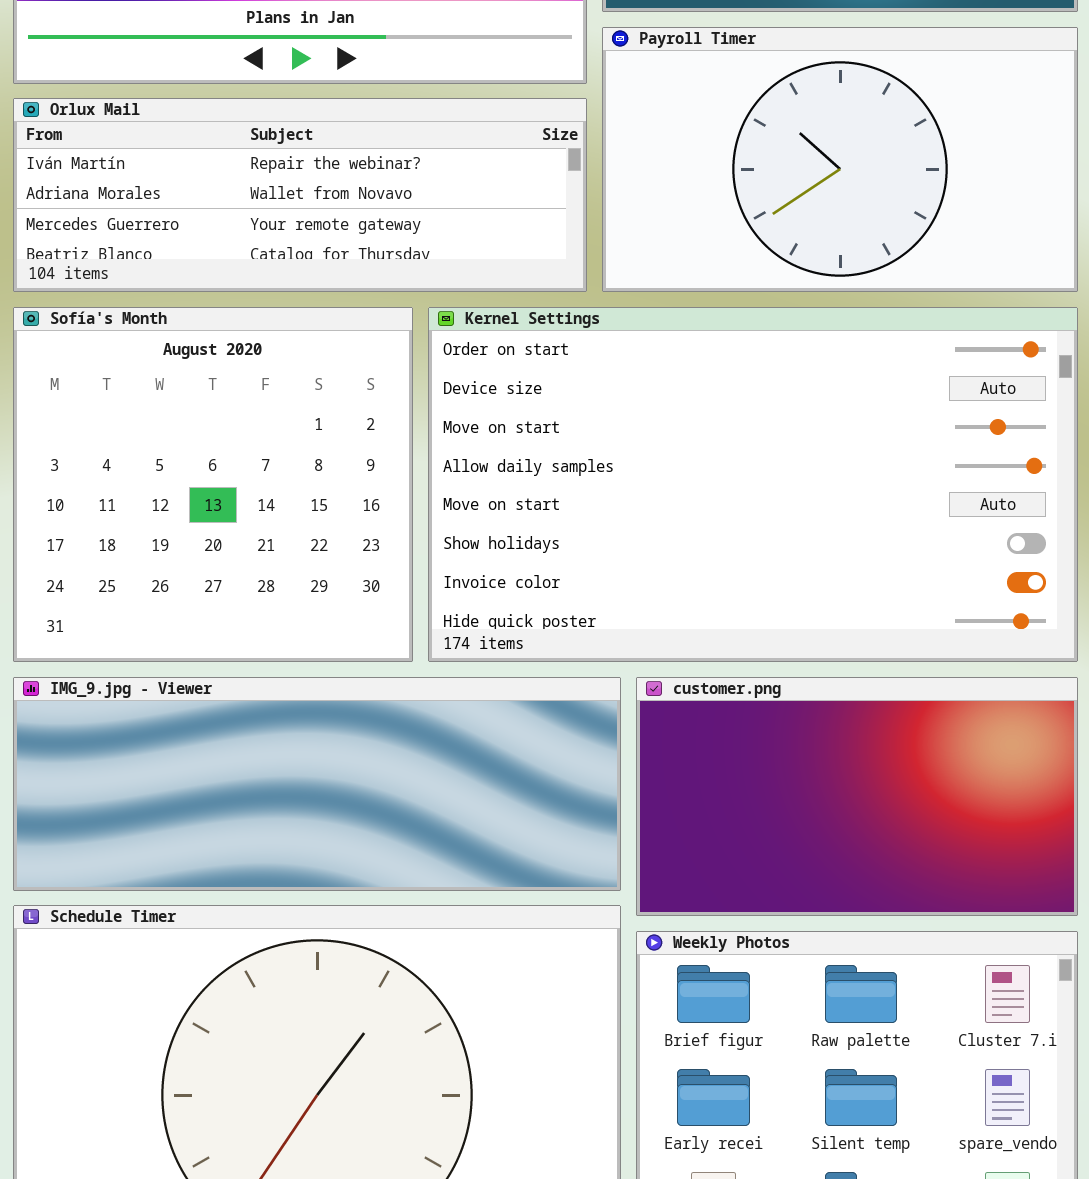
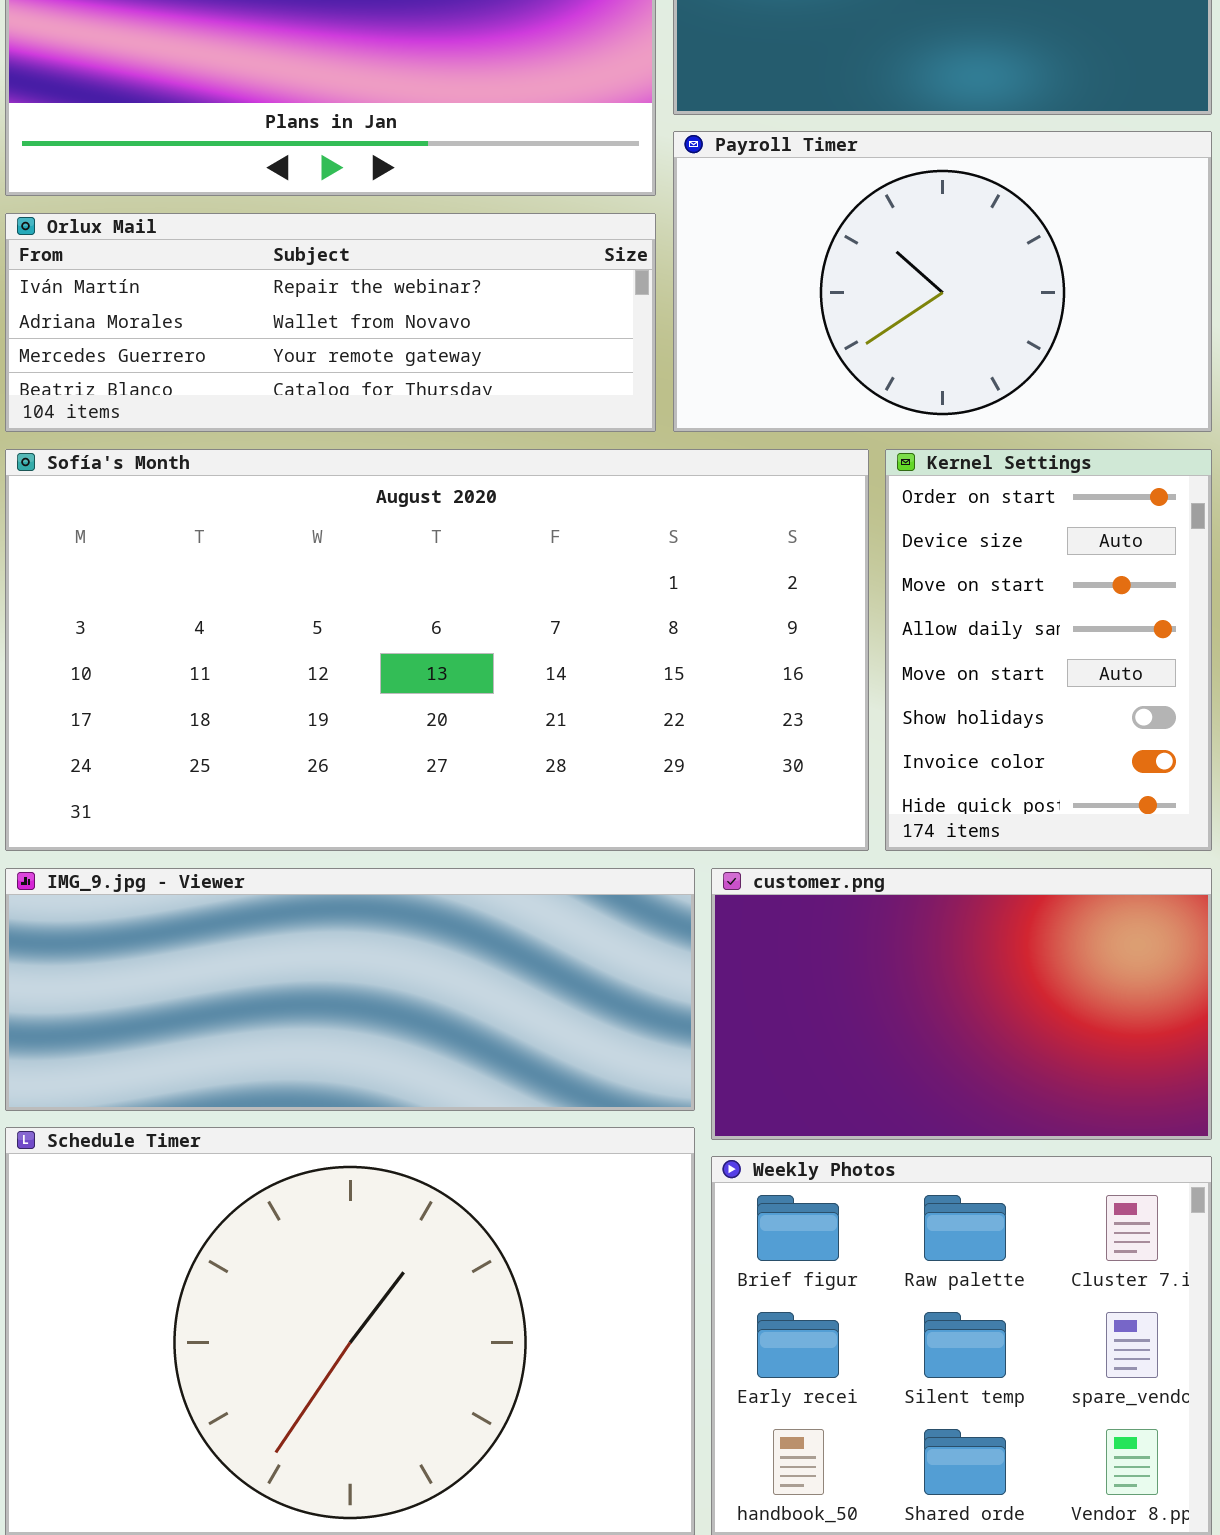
Sofía's Month: [13,307,413,662] -> [5,449,869,851], resized
Kernel Settings: [428,307,1078,662] -> [885,449,1212,851], resized

